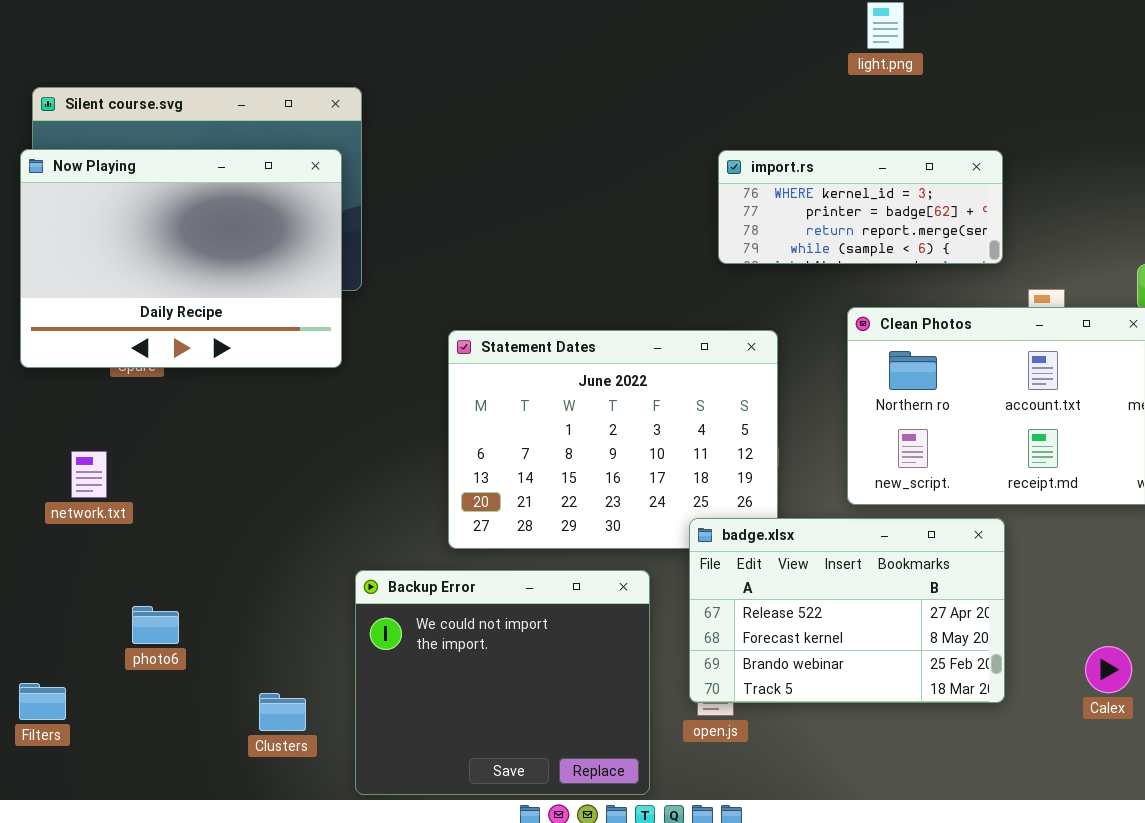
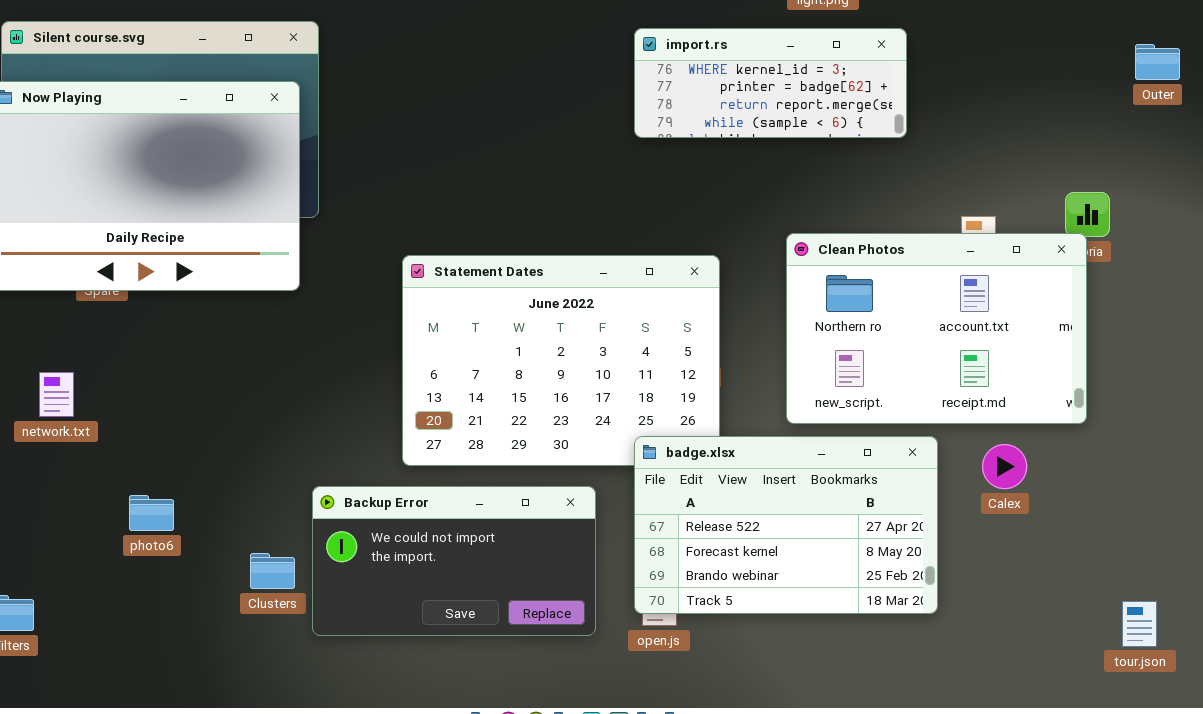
import.rs: [718,150,1003,264] -> [634,28,907,138], moved
Backup Error: [355,570,650,795] -> [312,486,596,636], resized
photo6: [132,606,179,644] -> [129,495,174,531], moved
Calex: [1085,646,1132,693] -> [982,444,1027,489], moved
Clusters: [259,693,306,731] -> [250,553,295,589], moved

